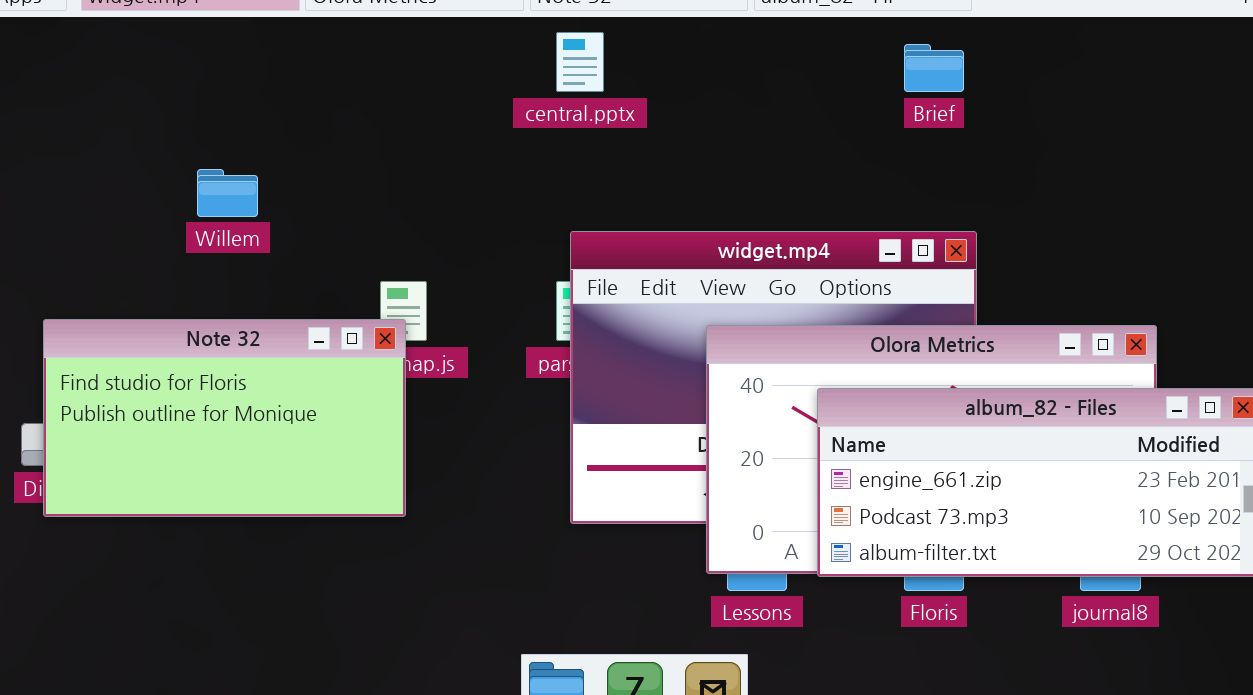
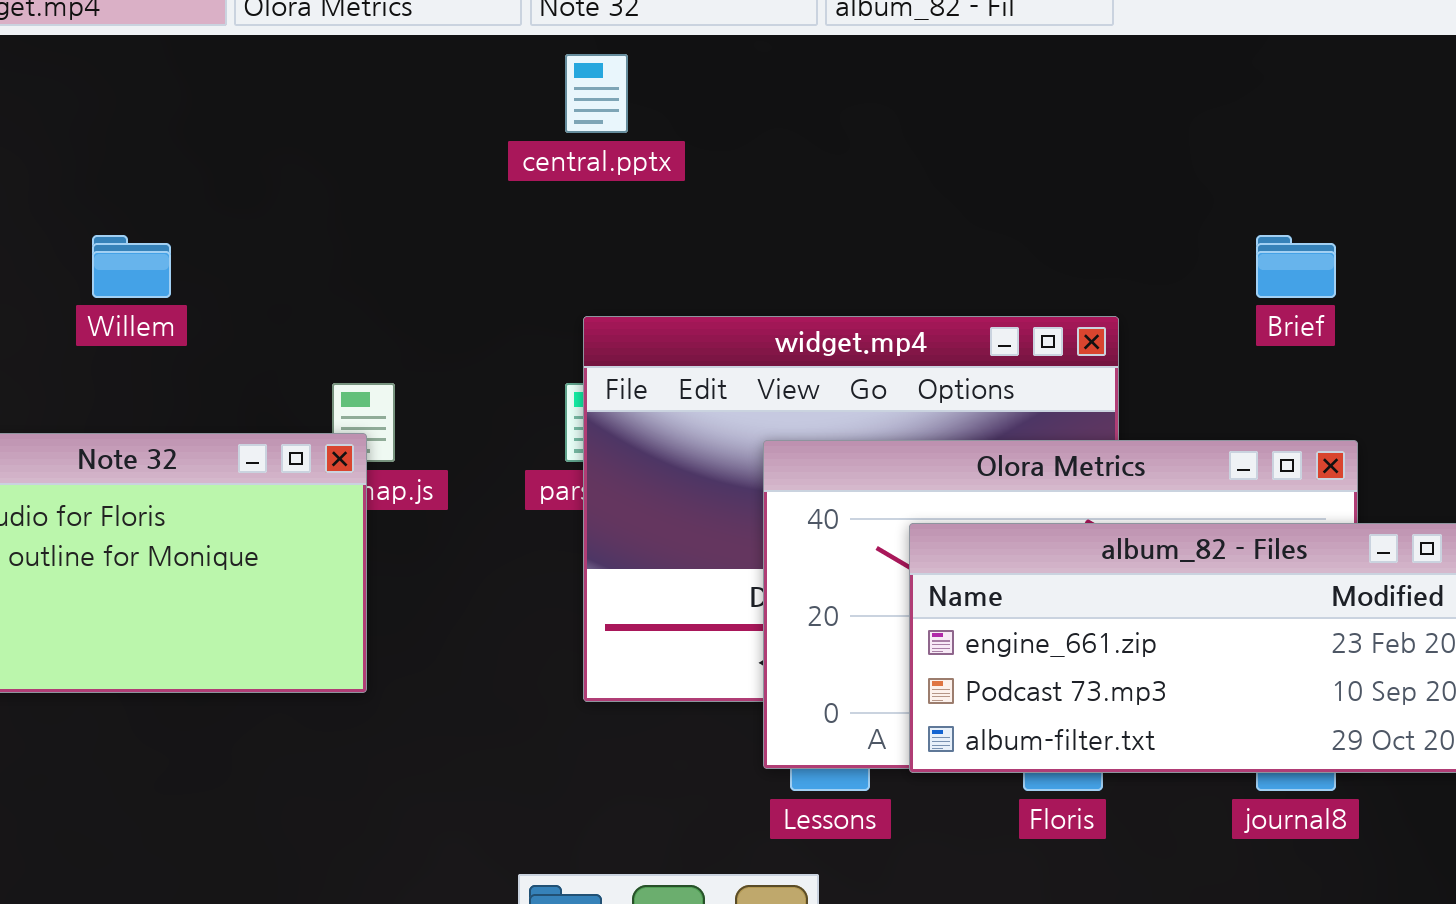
Brief: [904,44,964,92] -> [1256,235,1336,298], moved

